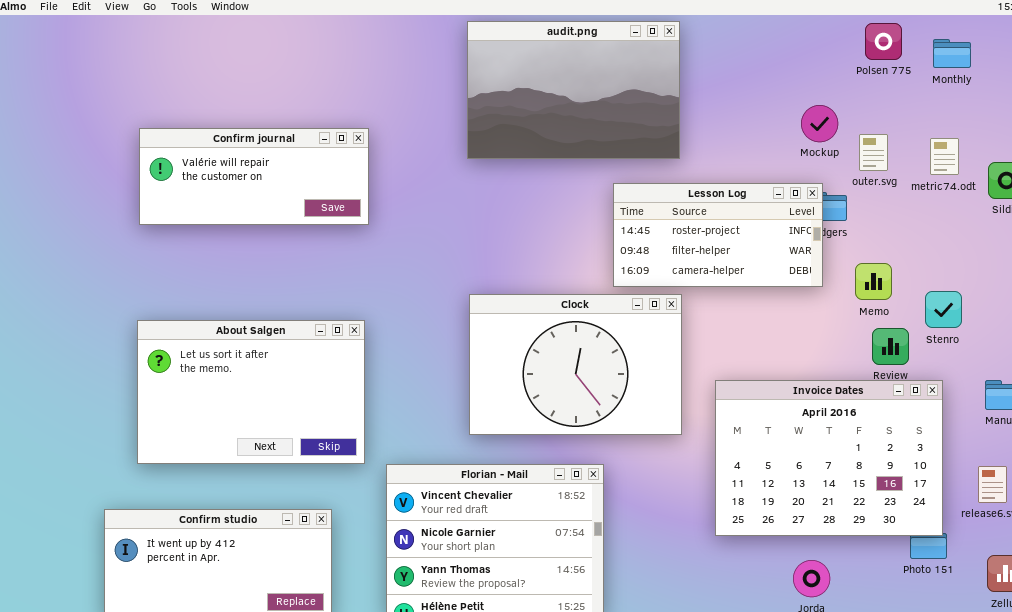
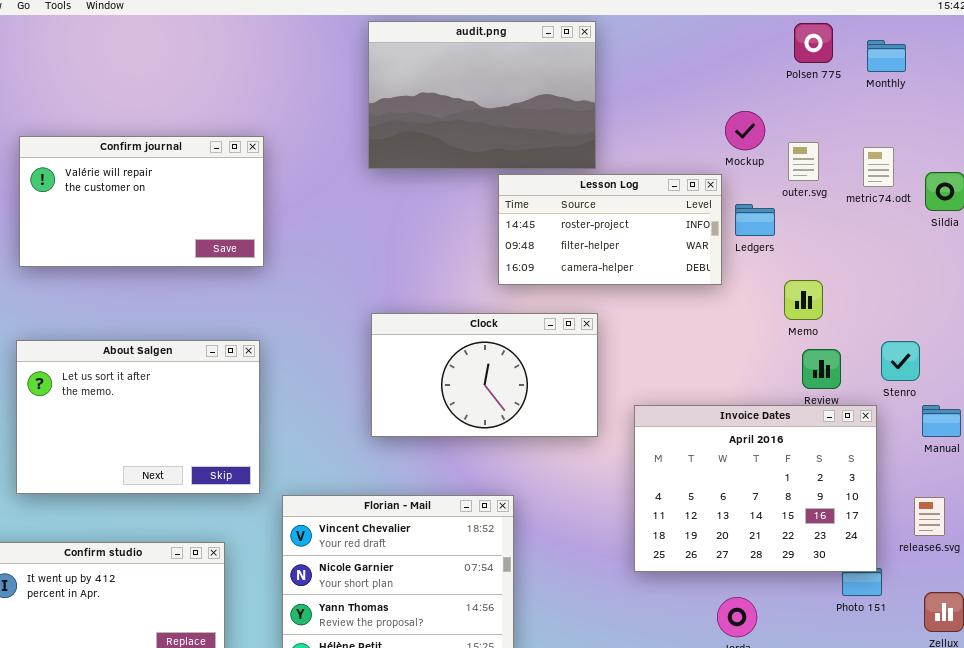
Confirm journal: [139,128,369,225] -> [19,136,264,267], resized
Lesson Log: [613,183,823,287] -> [498,174,722,285], moved
Stenro: [925,291,962,328] -> [881,341,920,381], moved
Clock: [469,294,682,435] -> [371,313,598,437], resized

